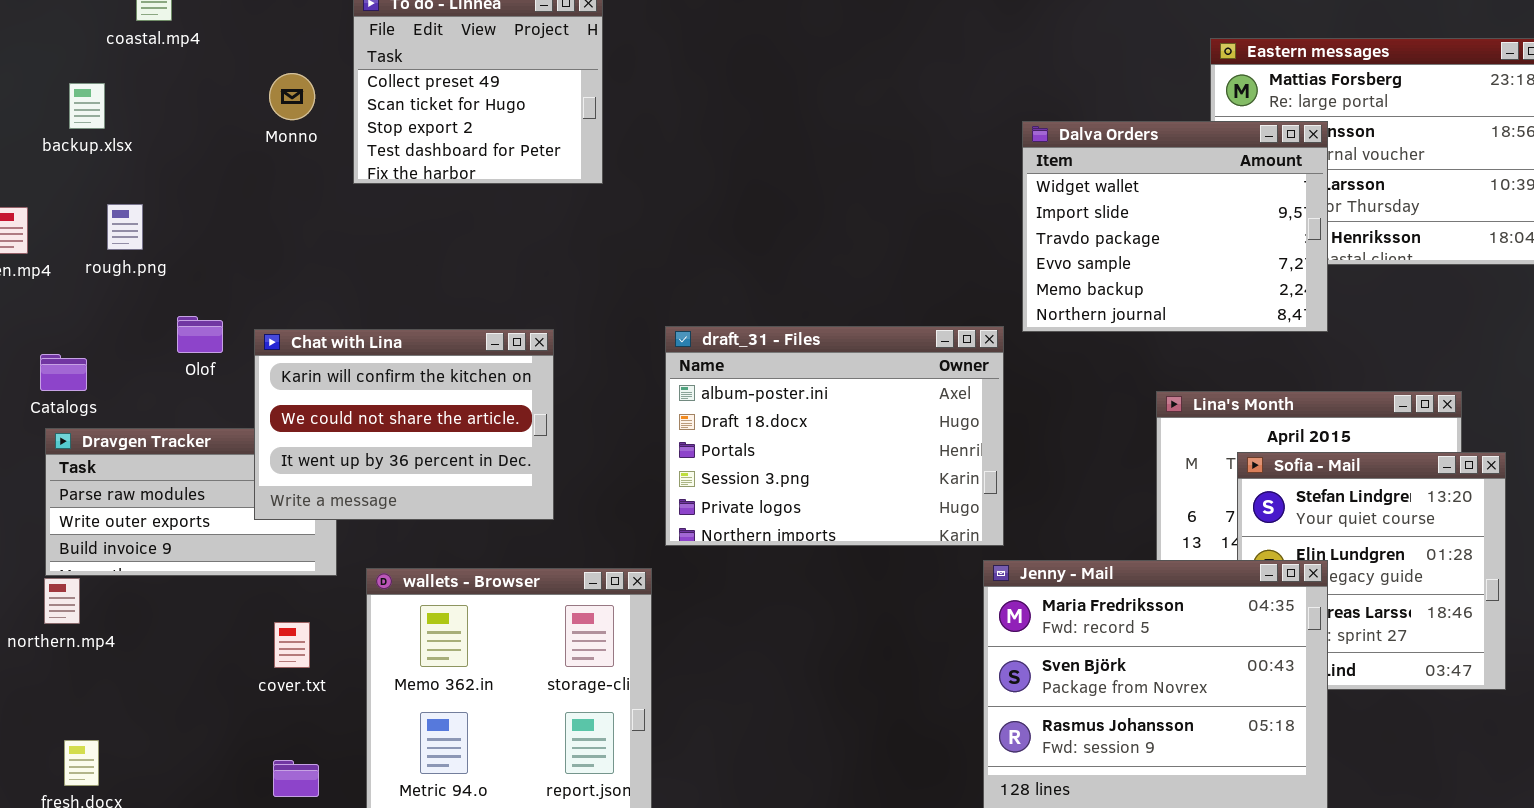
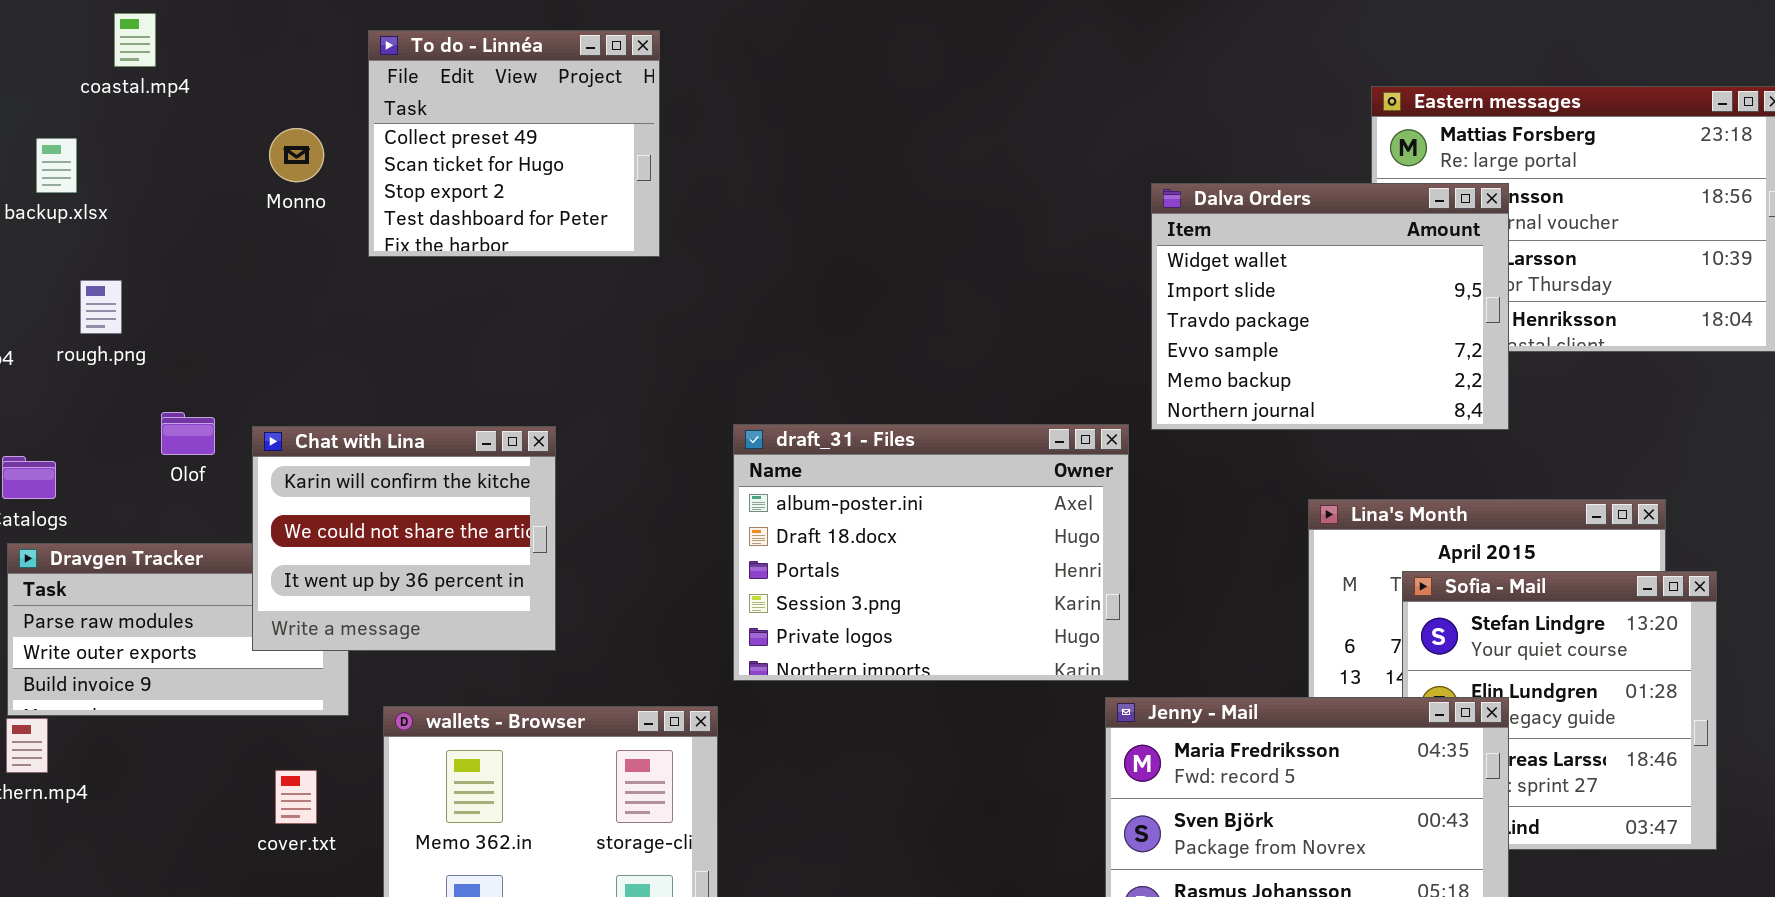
Chat with Lina: [254,329,554,520] -> [252,426,556,651], resized

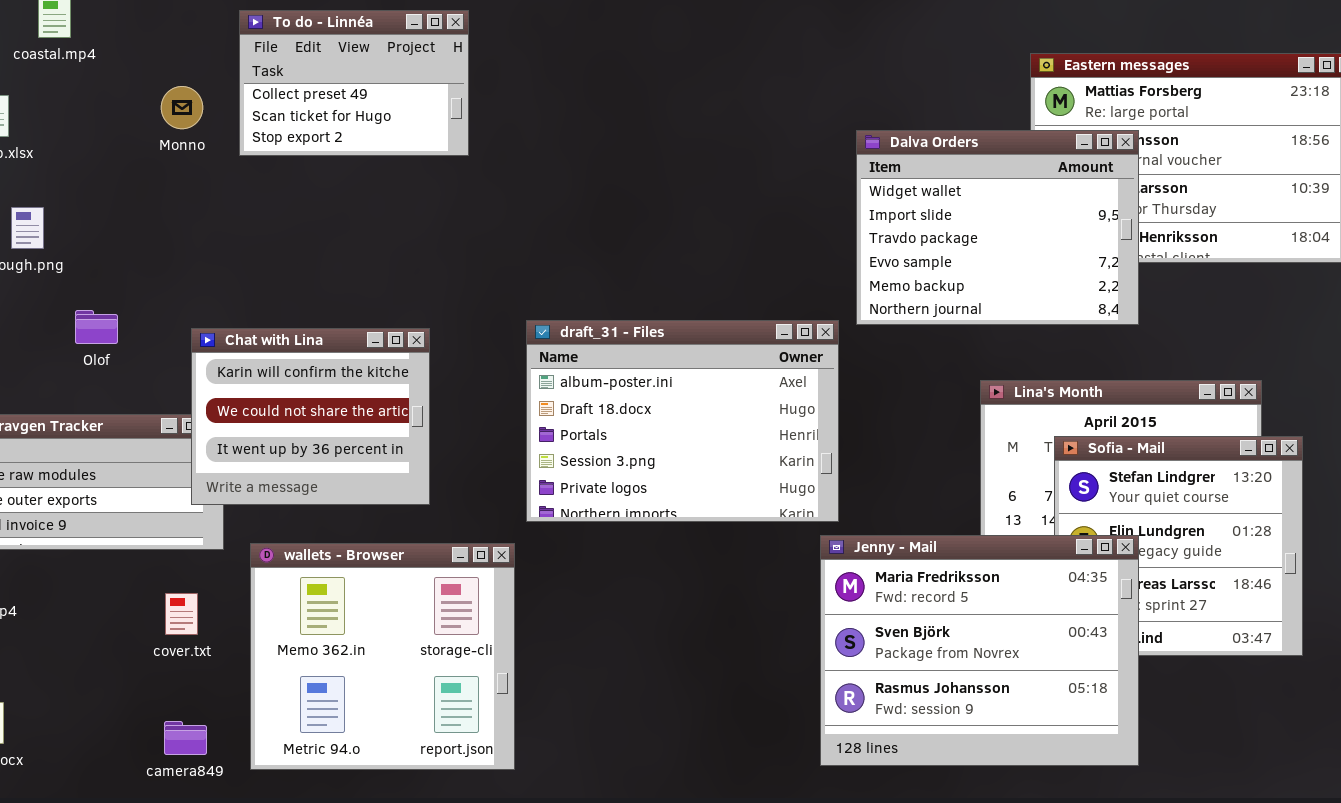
To do - Linnéa: [368,30,660,257] -> [239,10,469,156], resized
Chat with Lina: [252,426,556,651] -> [191,328,430,505], moved

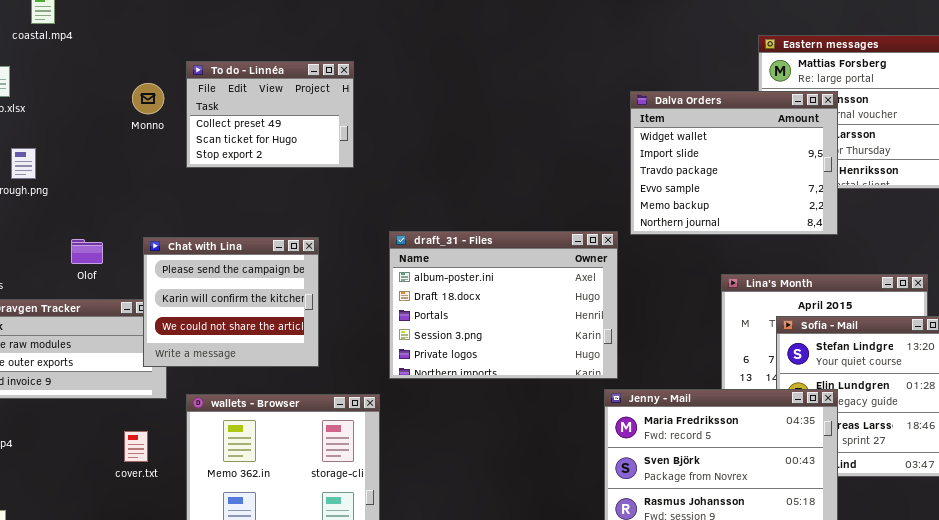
To do - Linnéa: [239,10,469,156] -> [186,61,354,168], moved
Monno: [161,86,203,129] -> [132,83,164,114], moved
Olof: [75,310,118,344] -> [71,239,103,264], moved
Chat with Lina: [191,328,430,505] -> [143,237,319,367], scrolled up 1 row

